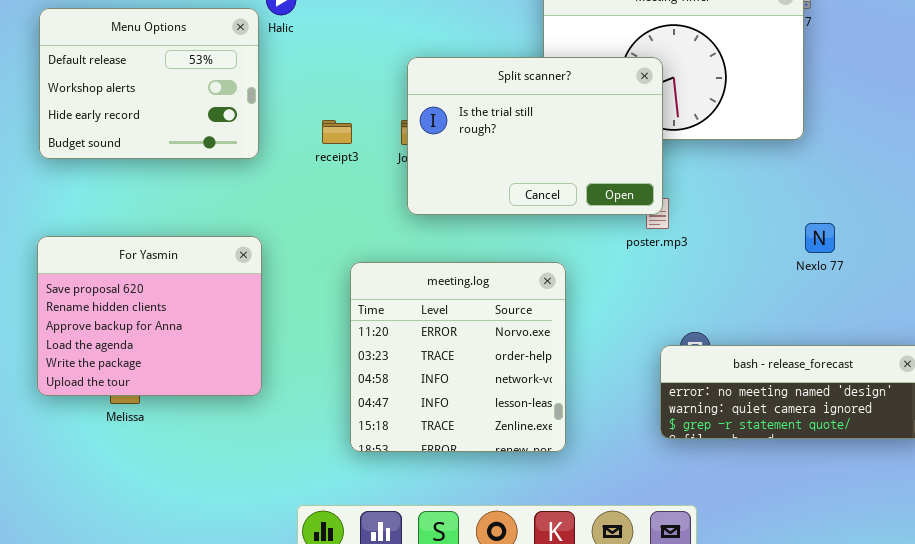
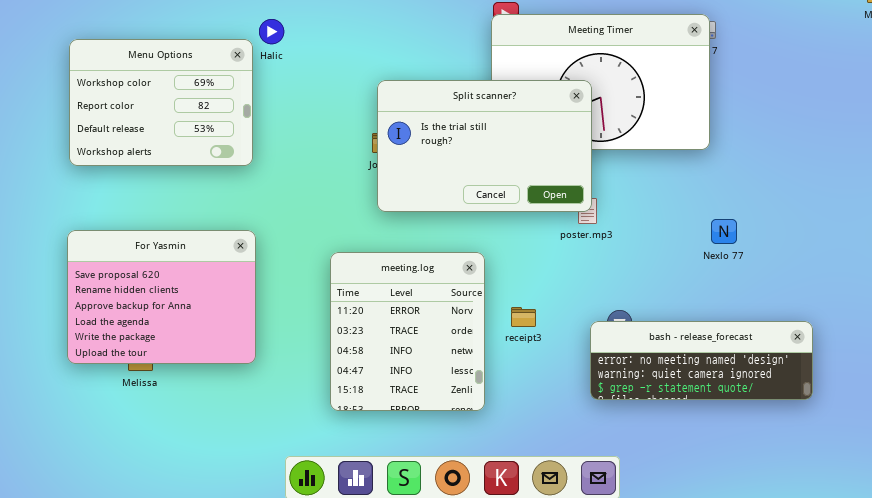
Menu Options: [39,8,259,159] -> [69,39,253,166], scrolled up 2 rows
receipt3: [322,120,352,144] -> [511,307,536,327], moved
meeting.log: [350,262,566,452] -> [330,252,485,411], resized

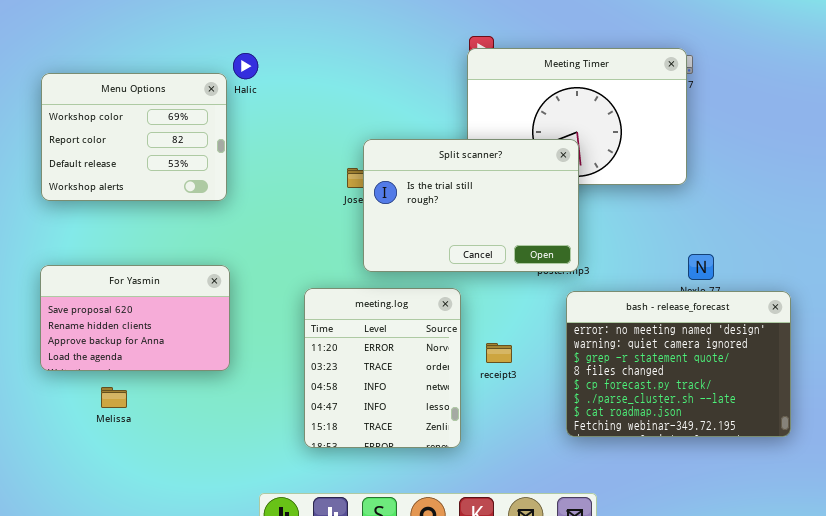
Split scanner?: [377,80,592,212] -> [363,139,579,272], moved
For Yasmin: [67,230,256,364] -> [40,265,230,371], resized
bash - release_forecast: [590,321,813,400] -> [566,291,791,437], resized

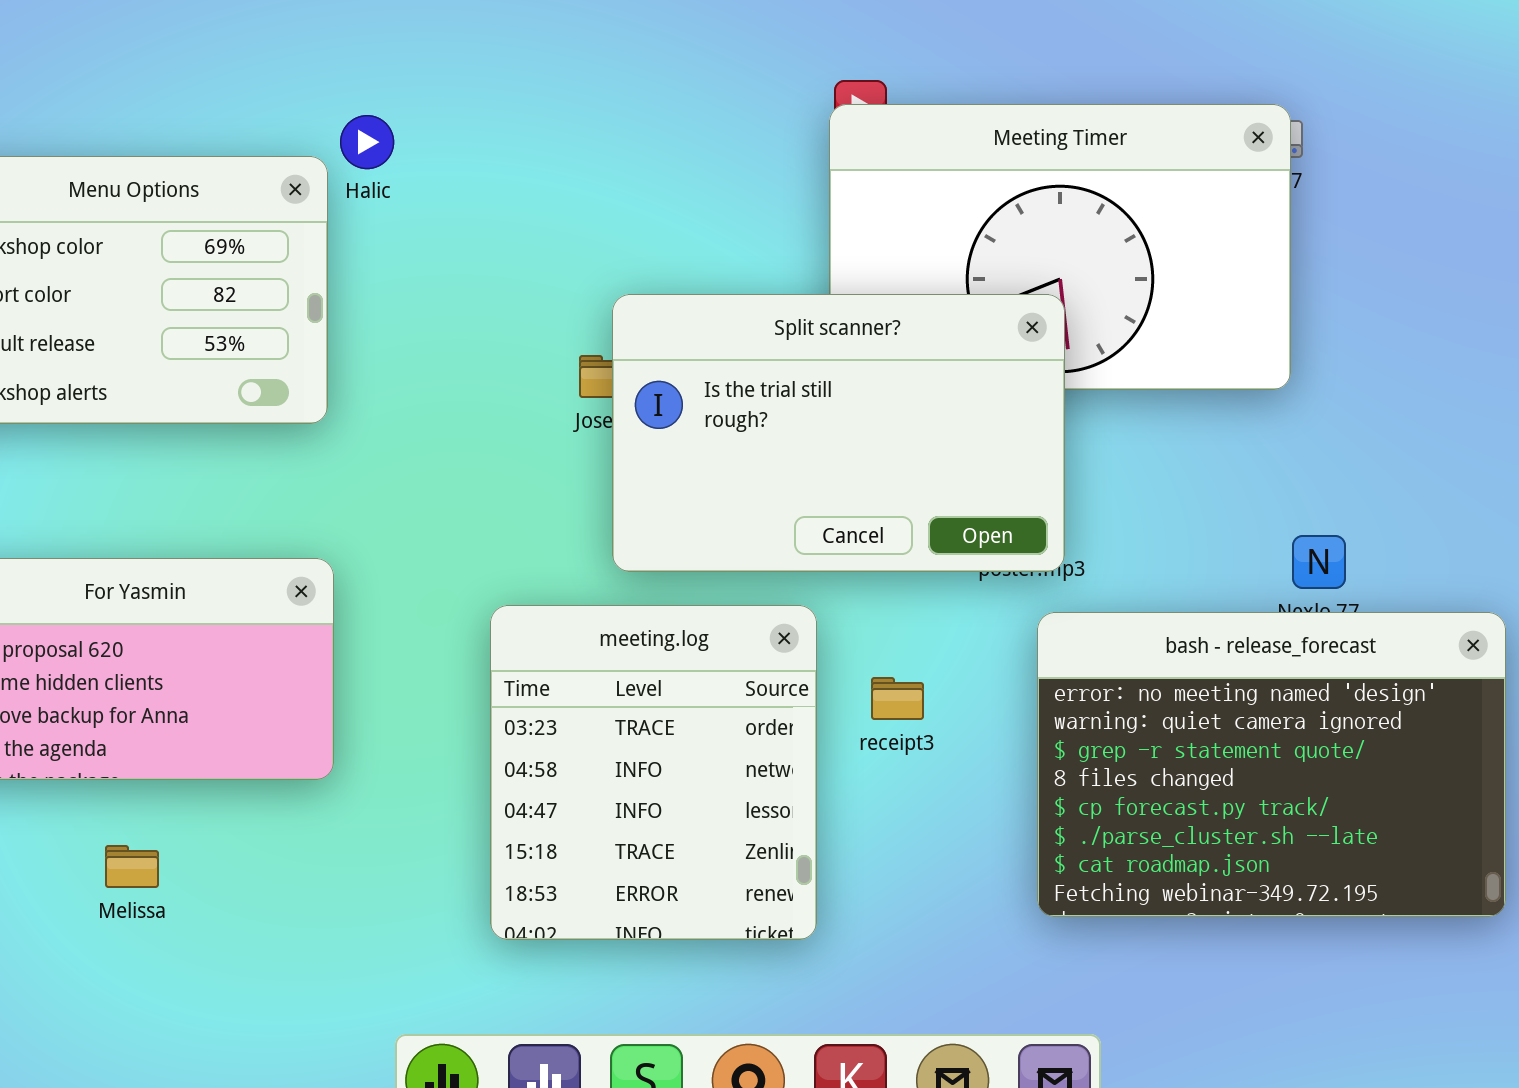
meeting.log: [304,288,461,448] -> [490,605,817,940], scrolled down 1 row
receipt3: [486,343,512,363] -> [871,677,924,720], moved
Melissa: [101,387,127,408] -> [105,845,159,888], moved

